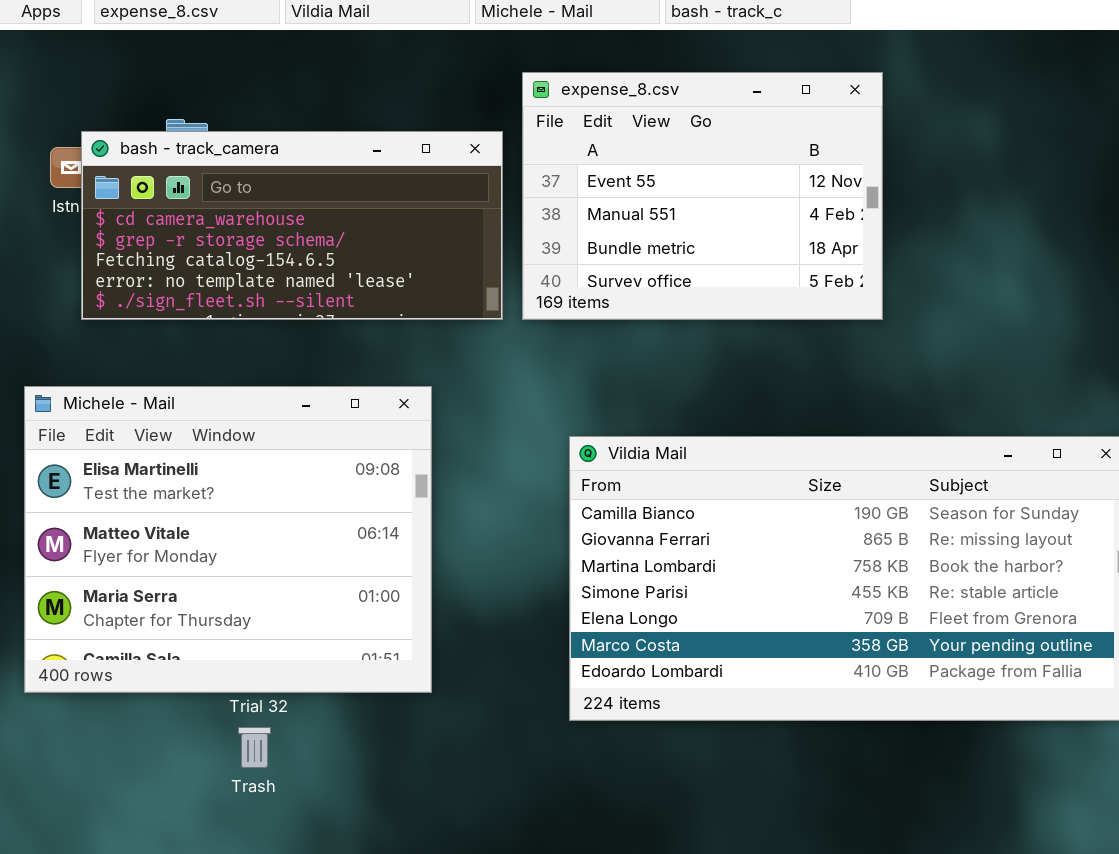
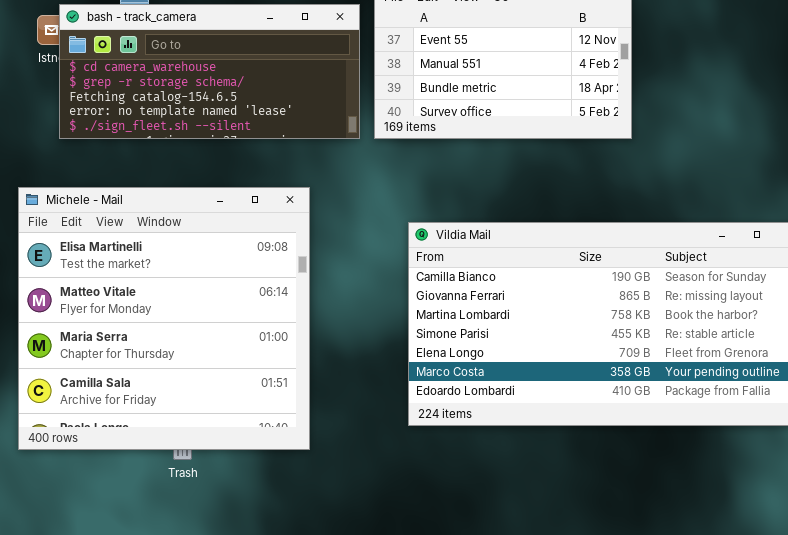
Michele - Mail: [24,386,432,693] -> [18,187,310,450], resized

